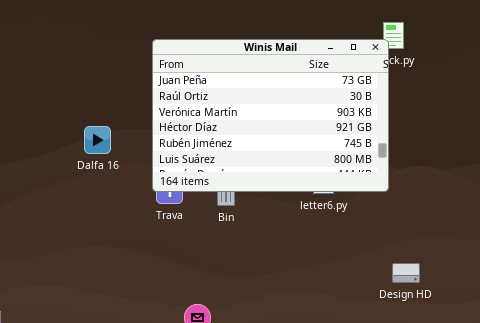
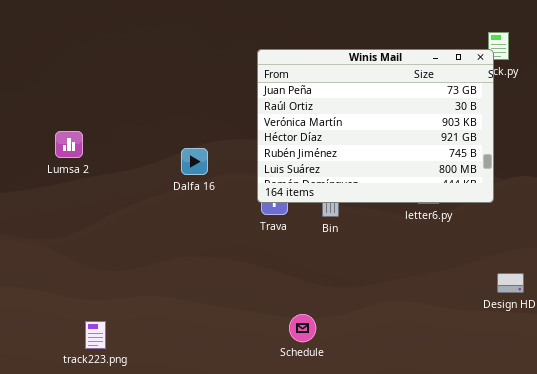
Dalfa 16: [84,126,111,154] -> [181,148,208,175], moved

